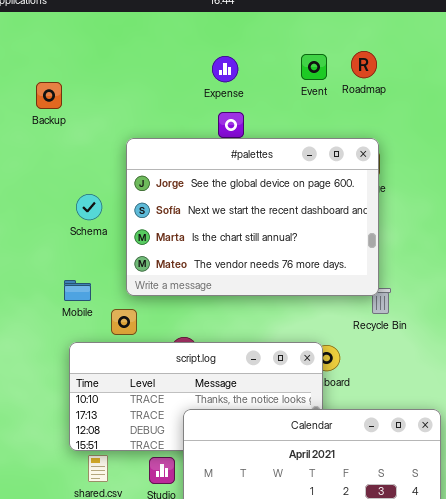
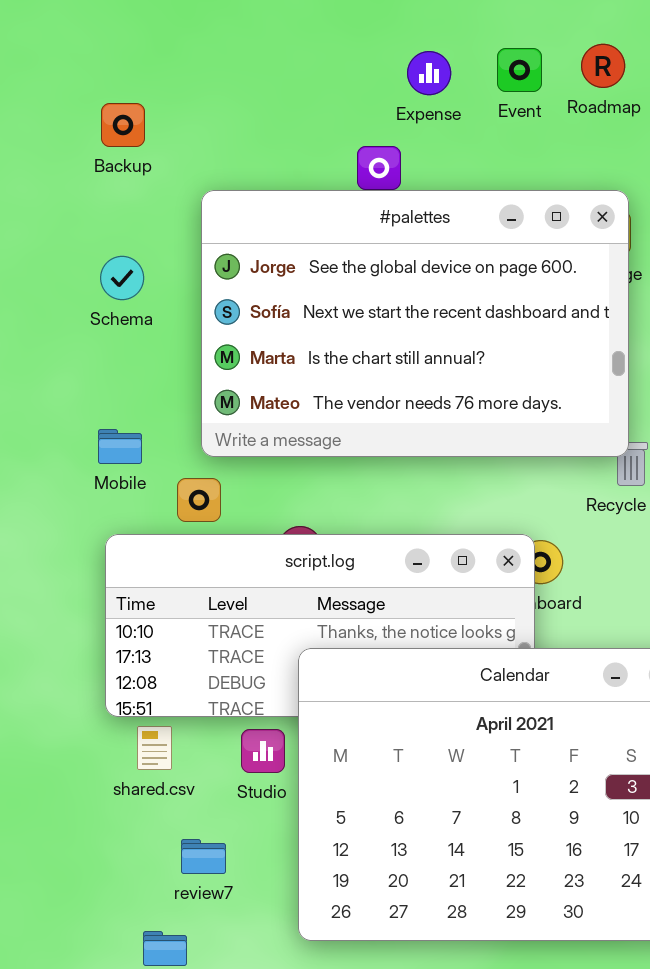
Expense: [212,56,238,82] -> [407,51,451,95], moved
Backup: [36,82,62,109] -> [101,103,145,147], moved
Schema: [76,194,102,220] -> [100,256,144,300], moved

